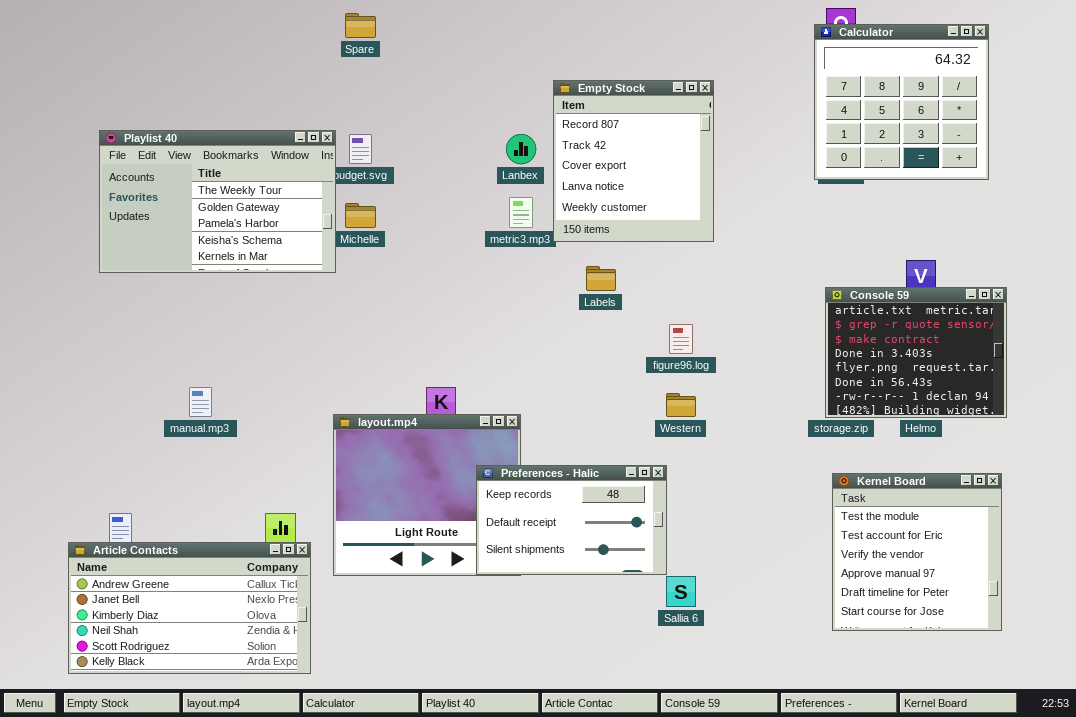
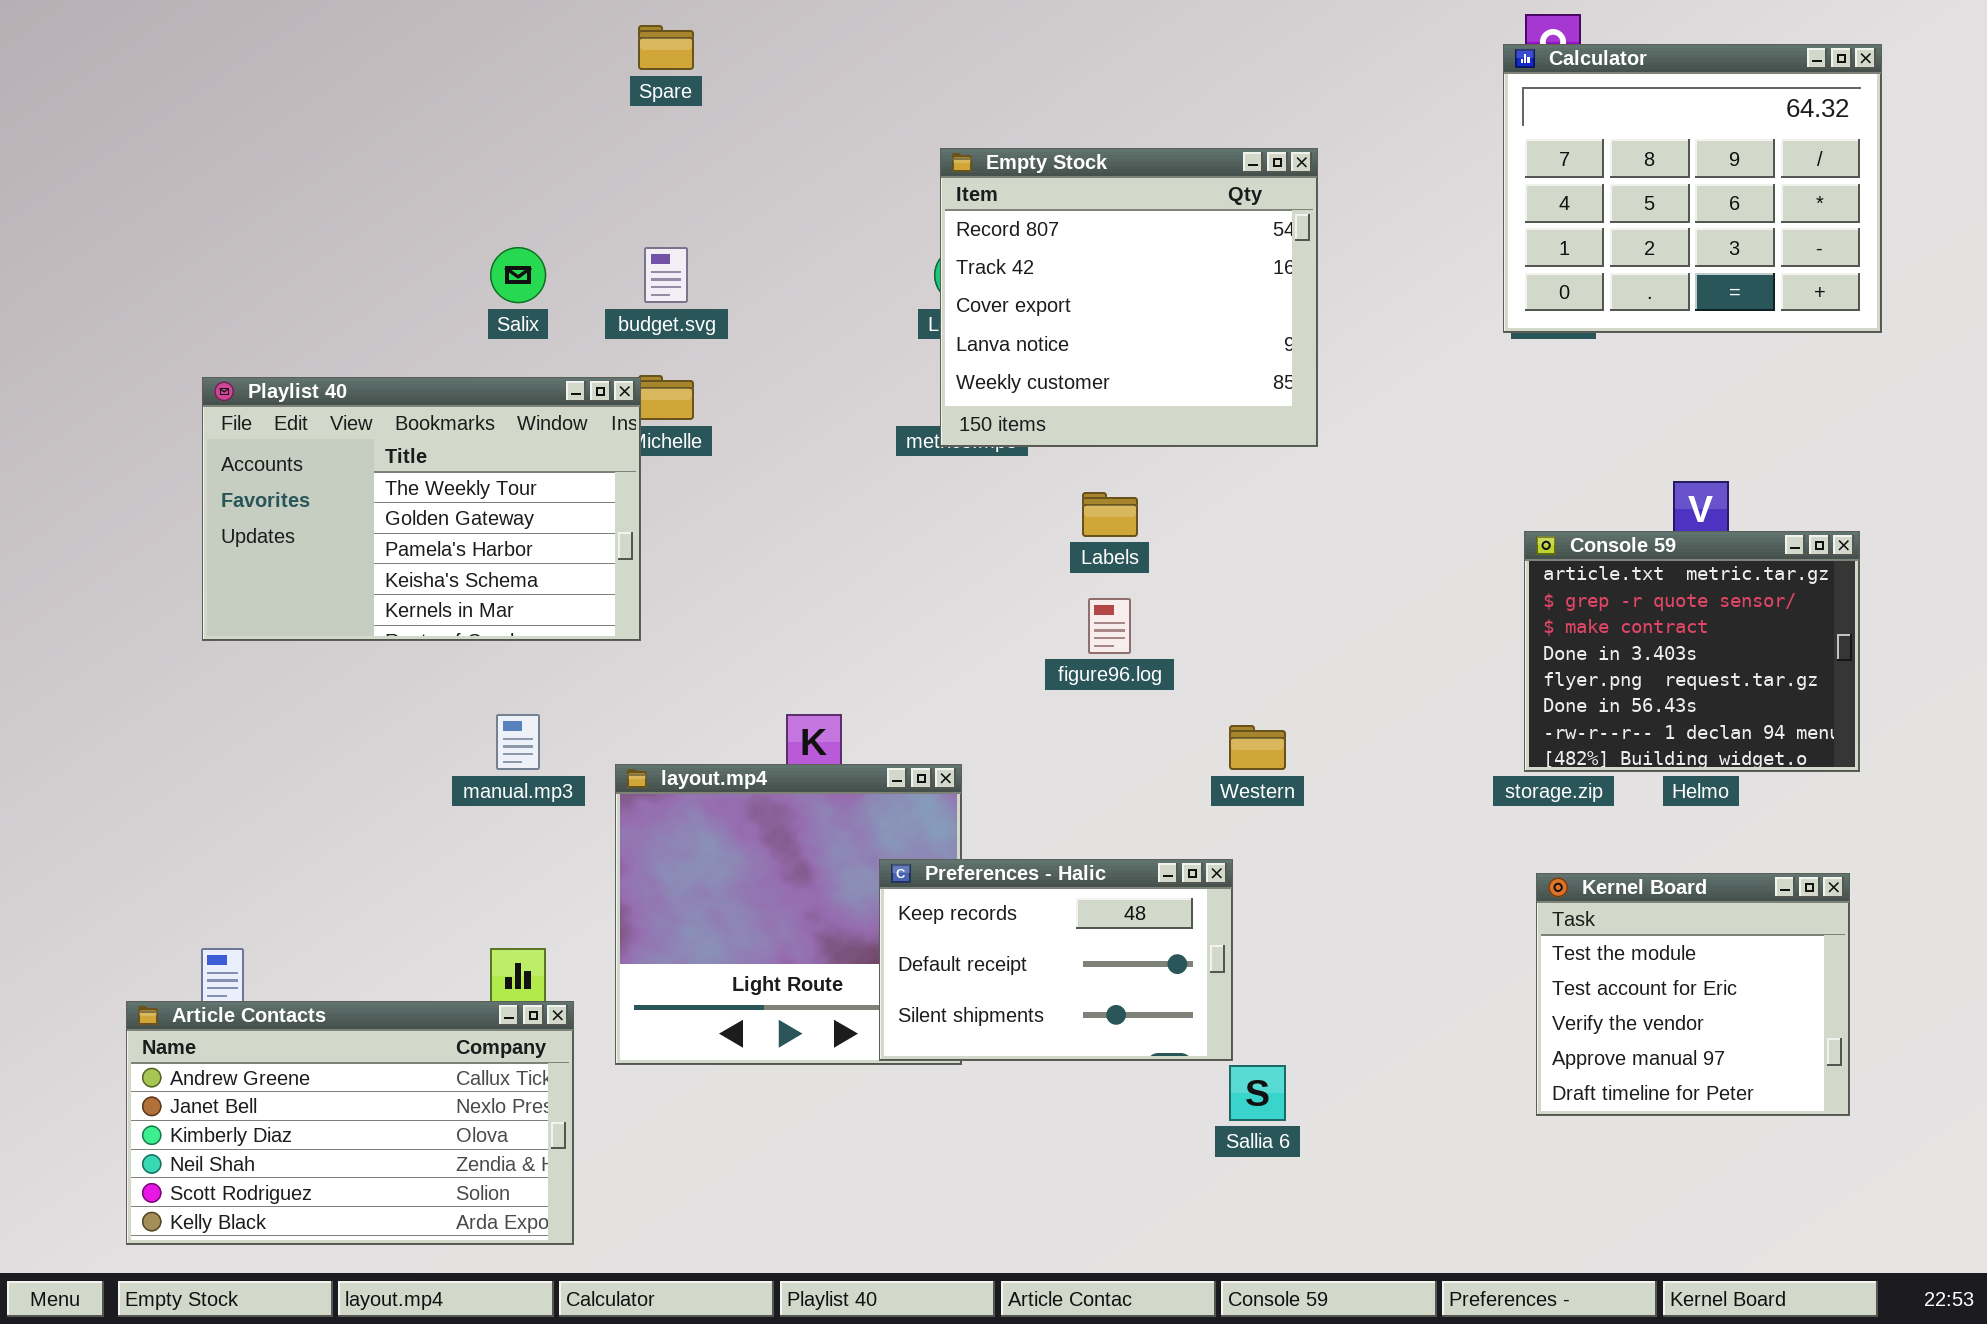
Calculator: [814,24,989,180] -> [1503,44,1882,333], resized
Empty Stock: [553,80,714,242] -> [940,148,1318,447], resized
Playlist 40: [99,130,336,273] -> [202,377,641,641], moved
figure96.log: [669,324,693,354] -> [1088,598,1131,654], moved
manual.mp3: [189,387,212,417] -> [496,714,540,770], moved
Kernel Board: [832,473,1002,631] -> [1536,873,1850,1116], resized

